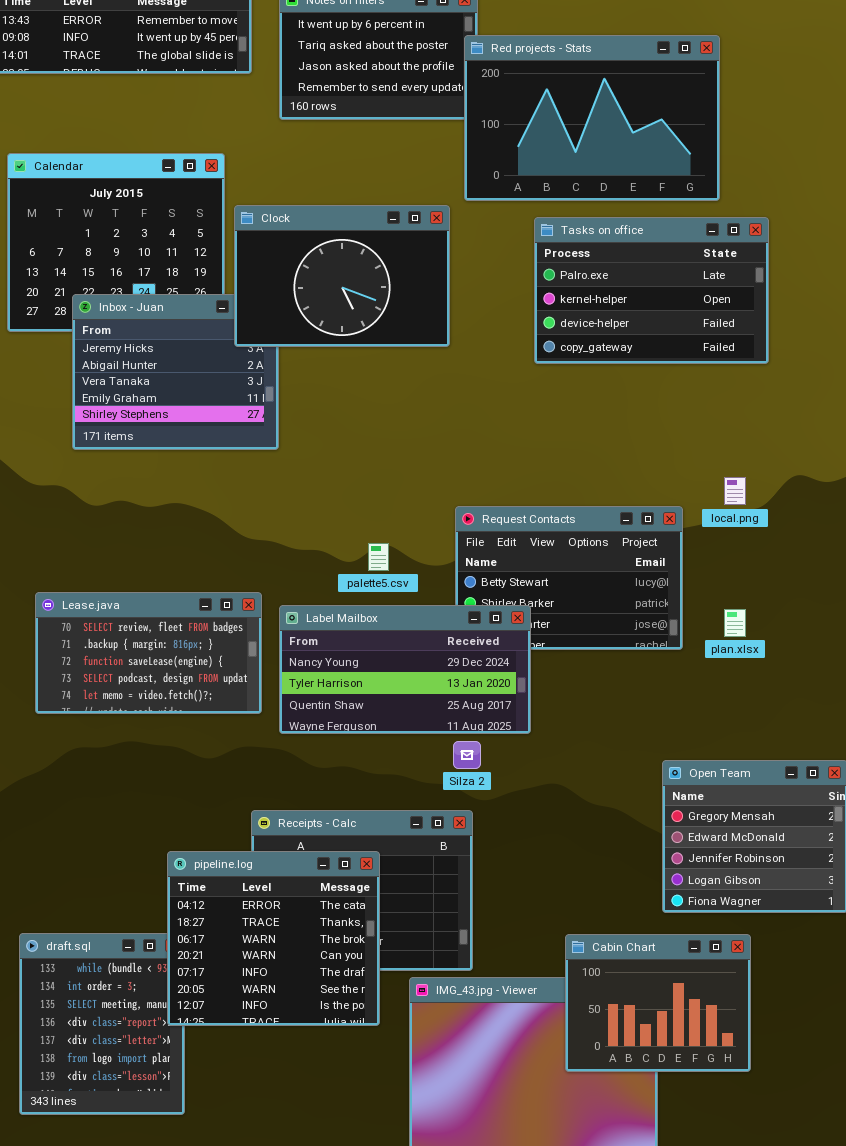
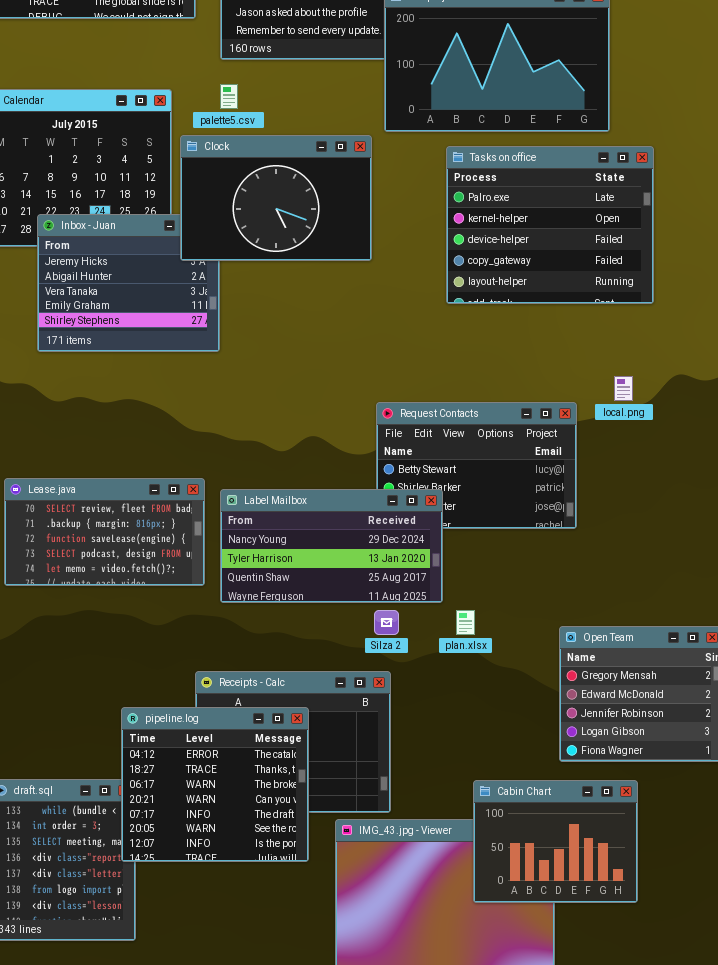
Tasks on office: [534,217,769,364] -> [446,146,654,304], resized
palette5.csv: [368,543,389,571] -> [220,84,238,109], moved
plan.xlsx: [724,609,746,637] -> [456,610,475,635], moved

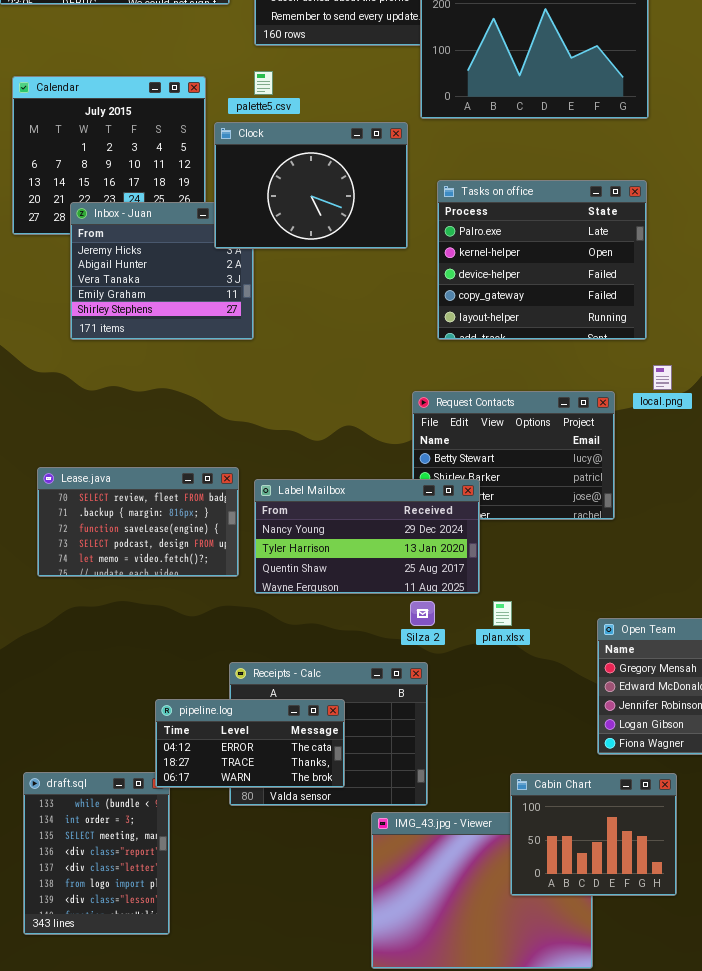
Tasks on office: [446,146,654,304] -> [437,180,647,340], moved
pipeline.log: [121,707,309,862] -> [155,699,345,788], resized

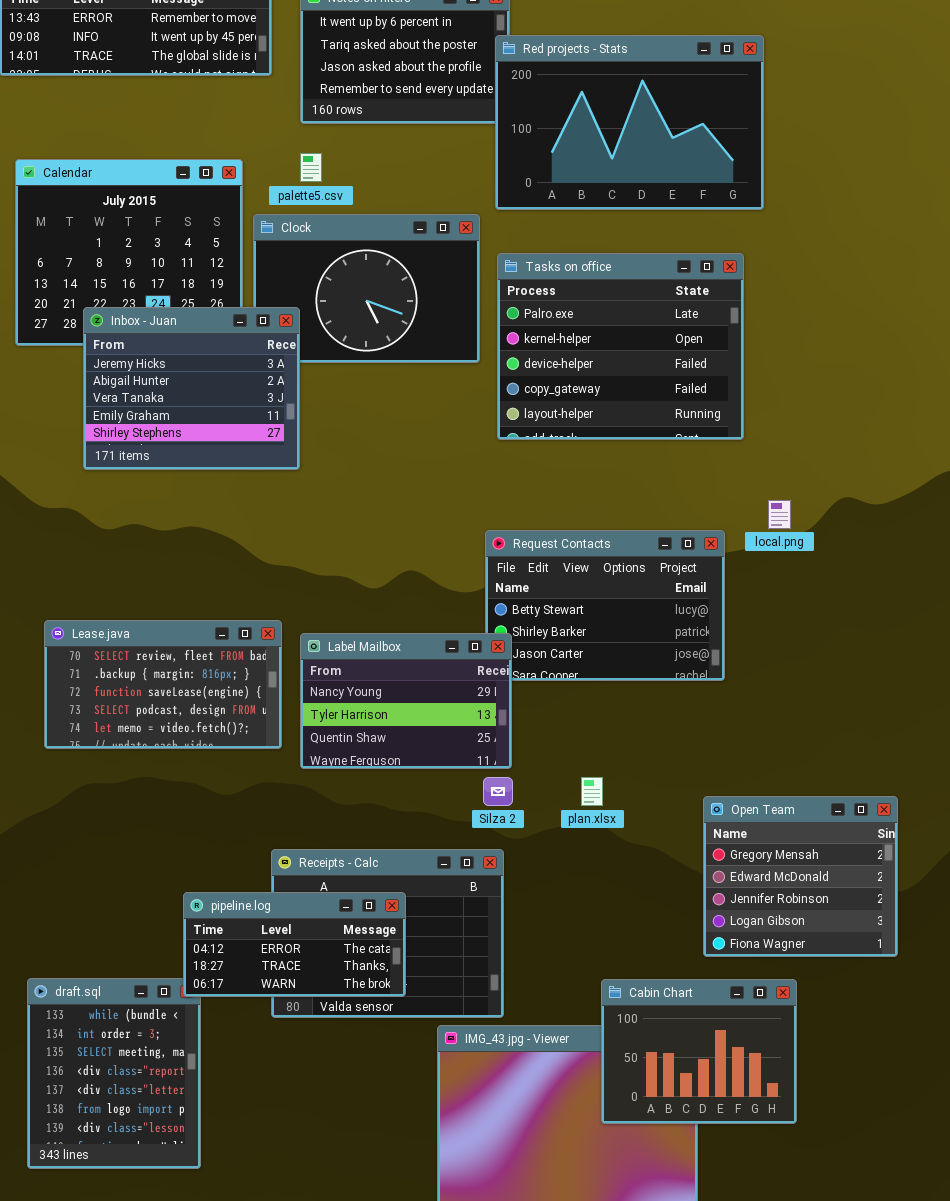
Tasks on office: [437,180,647,340] -> [497,253,744,440], moved
Inbox - Juan: [70,202,254,340] -> [83,307,300,470], raised
Label Mailbox: [254,479,480,594] -> [300,633,512,769], resized

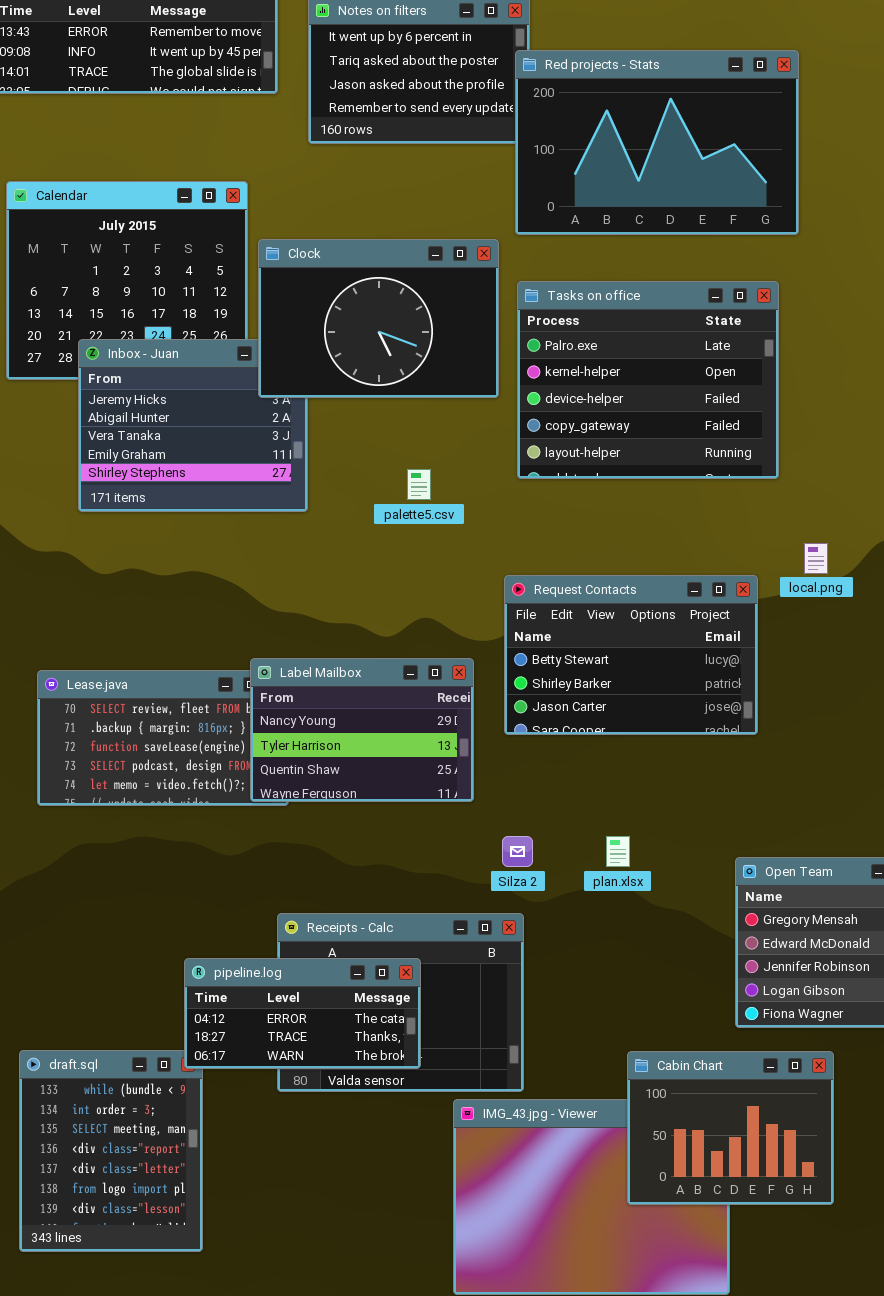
palette5.csv: [300,153,322,182] -> [407,469,431,500], moved
Clock: [253,214,480,363] -> [258,239,499,398], raised
Label Mailbox: [300,633,512,769] -> [250,658,474,802], moved

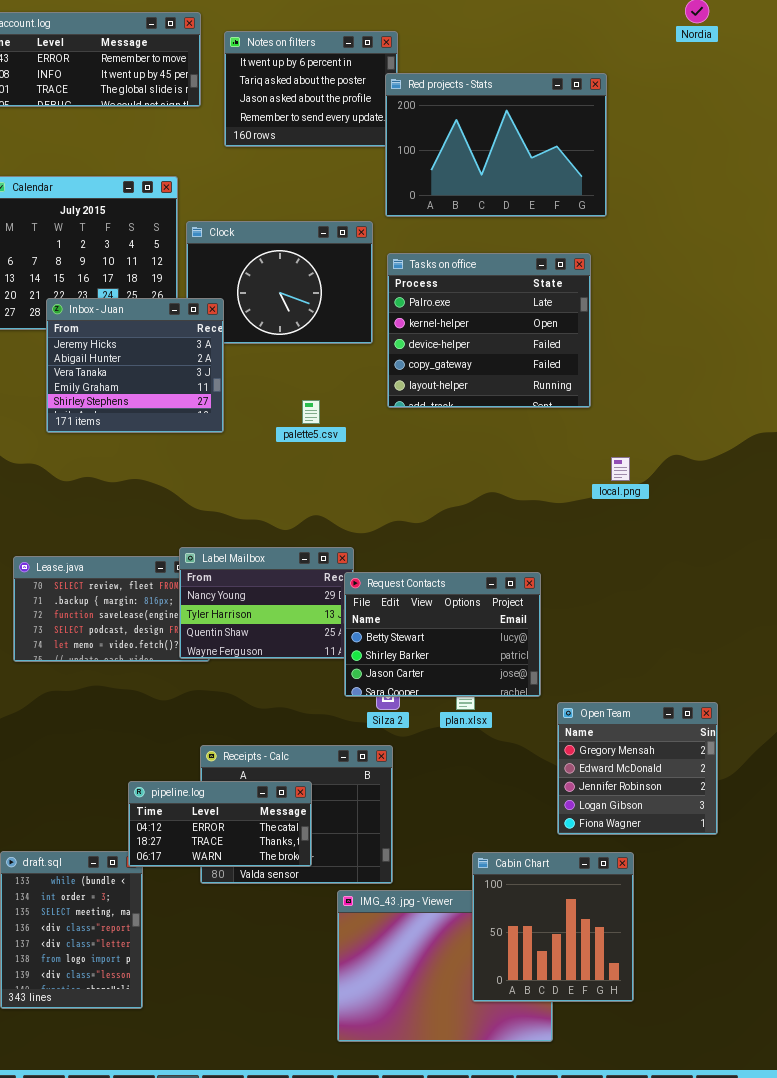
Inbox - Juan: [78,339,308,512] -> [46,298,224,433], raised
Request Contacts: [504,575,758,735] -> [344,572,541,697], moved
Cabin Chart: [627,1051,834,1205] -> [472,852,634,1002], resized

